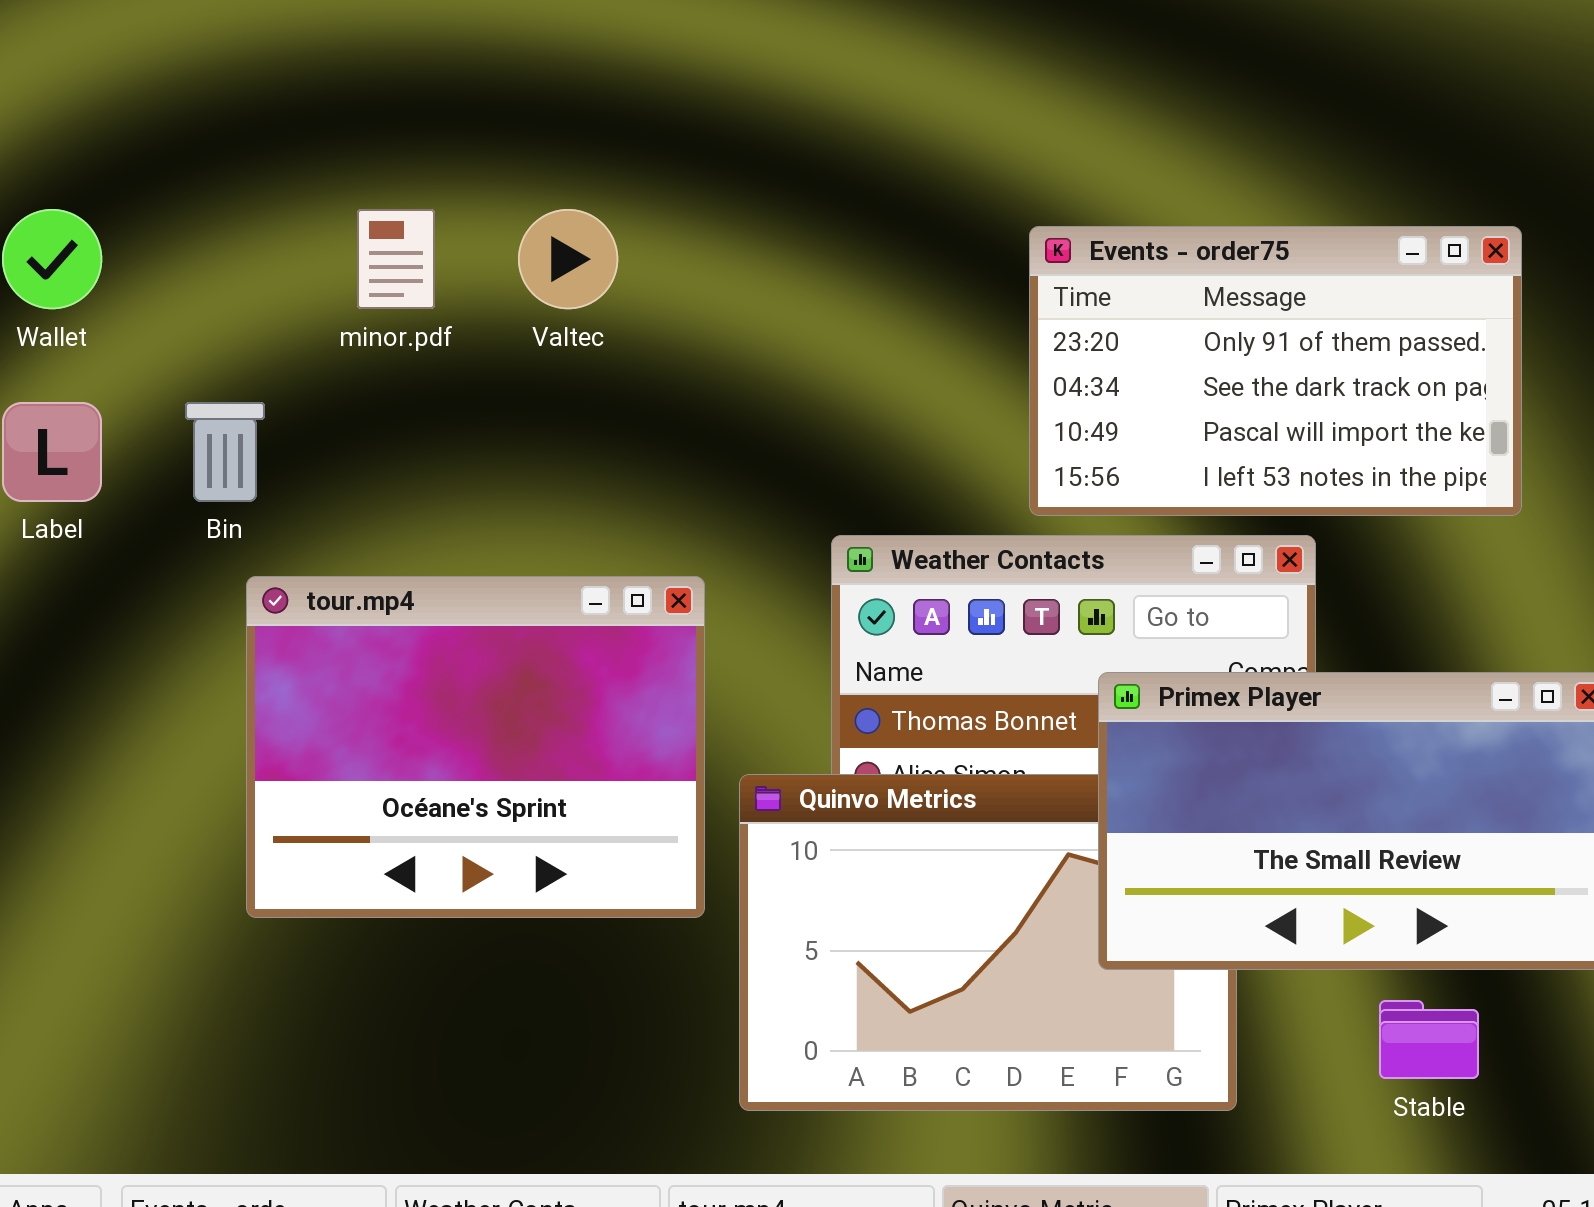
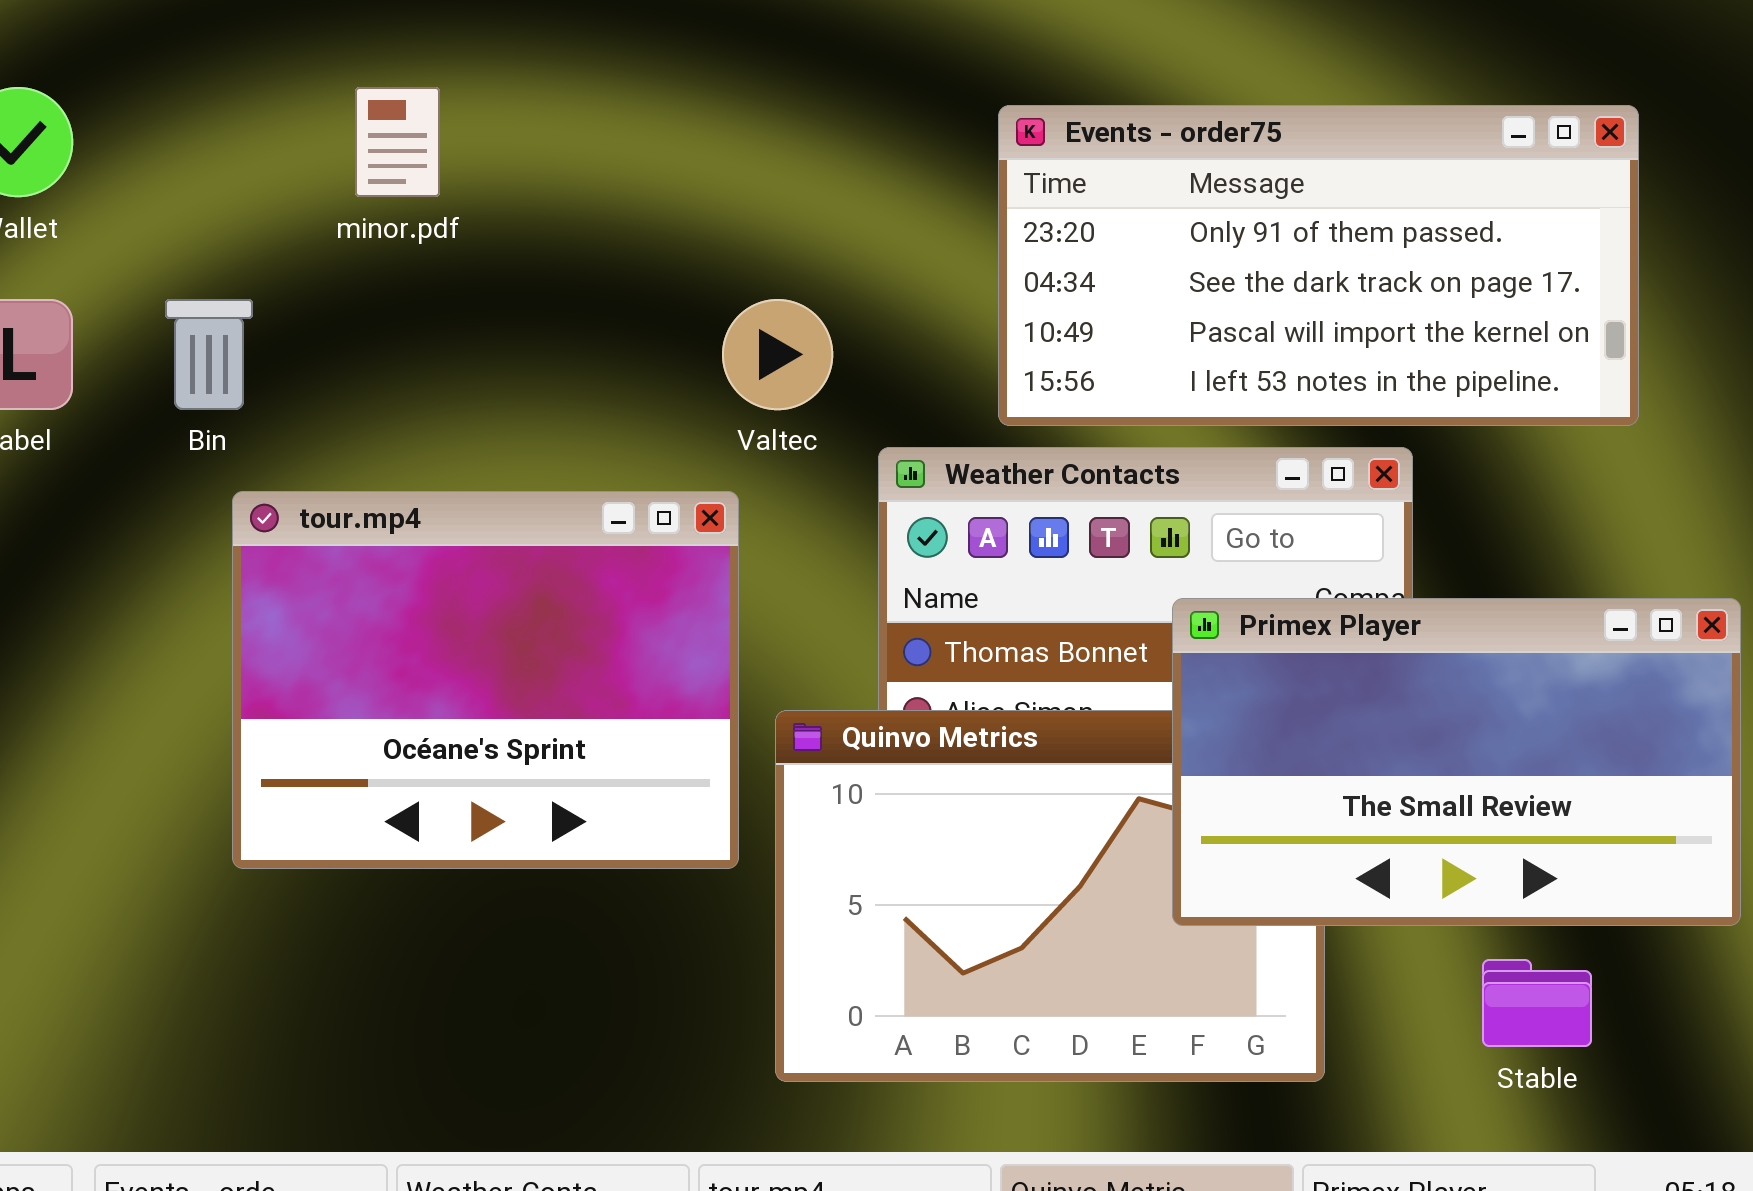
Valtec: [518,209,618,309] -> [722,299,833,410], moved
Events - order75: [1029,226,1522,516] -> [998,105,1639,426], resized

